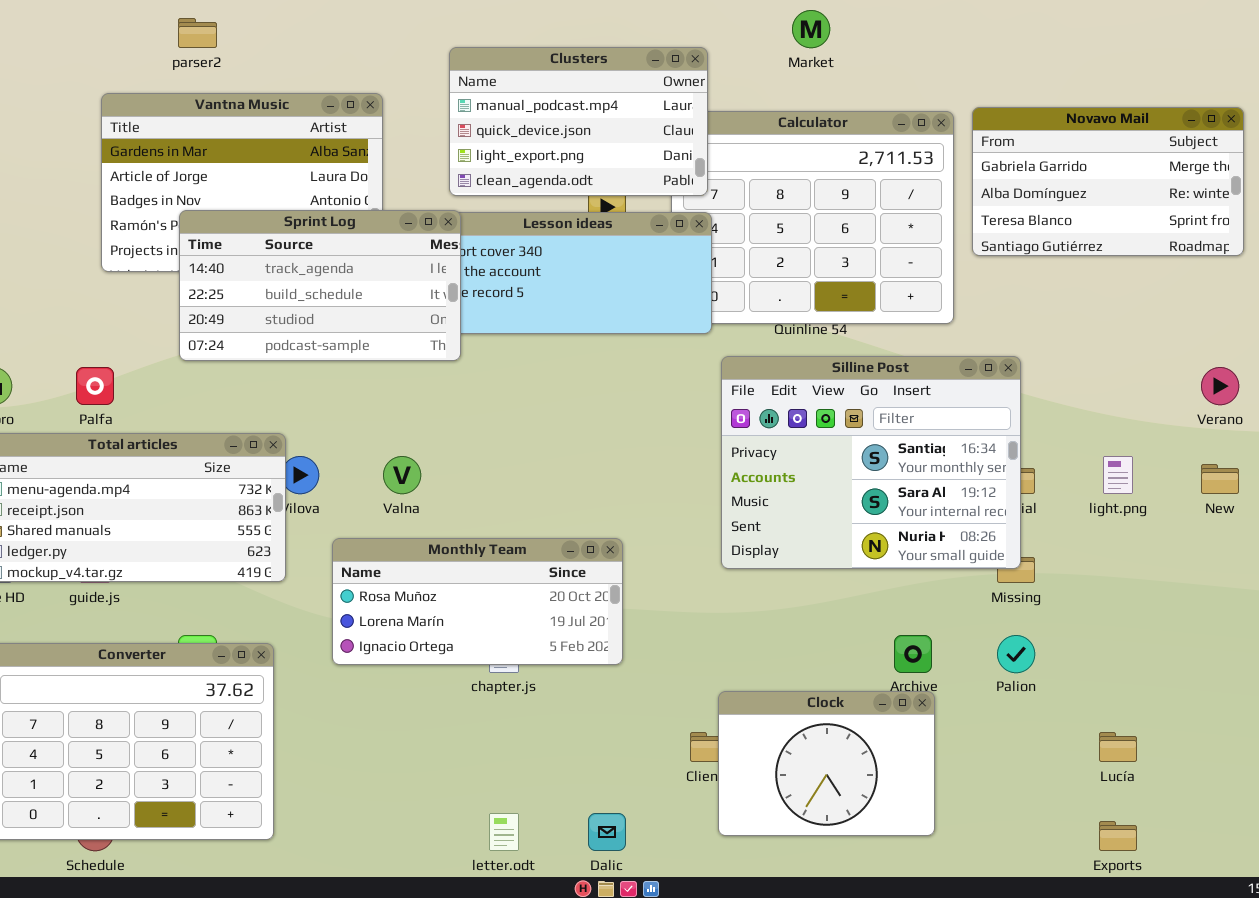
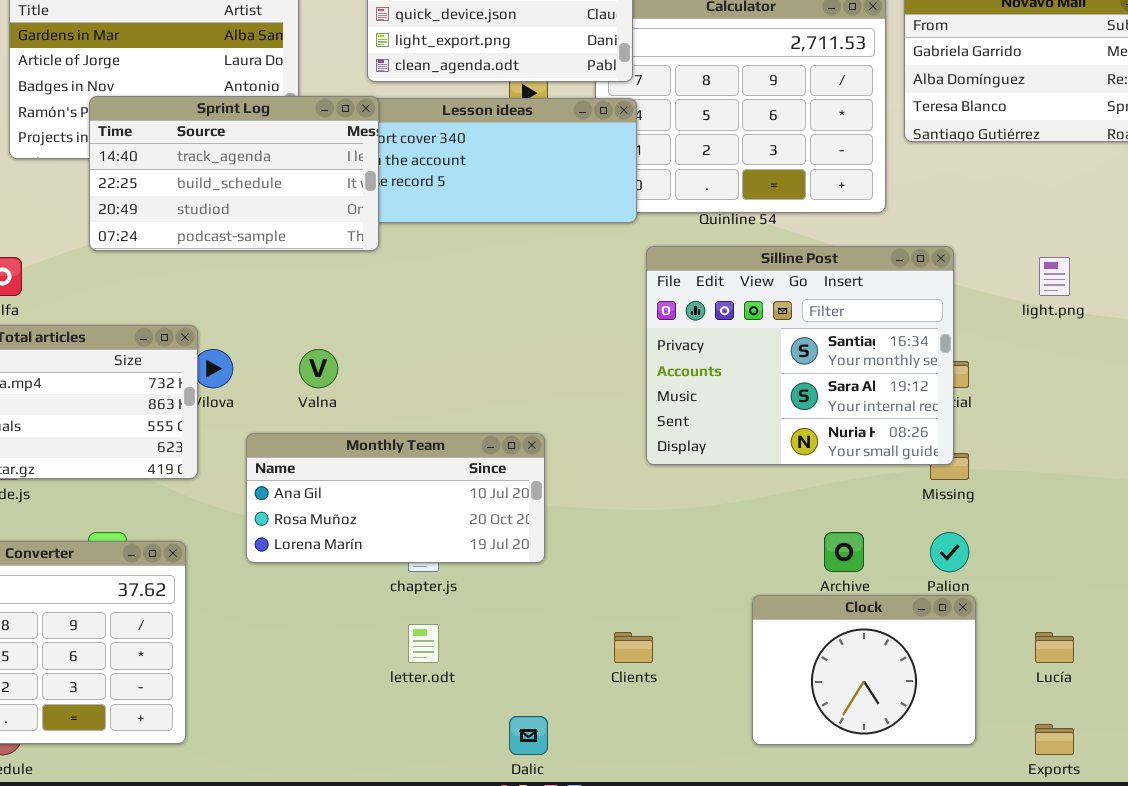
light.png: [1103,456,1133,494] -> [1039,257,1070,296], moved
Monthly Team: [332,538,623,665] -> [246,433,545,563], scrolled up 1 row
Clock: [718,691,935,836] -> [752,595,976,745], moved
letter.odt: [489,813,519,851] -> [408,624,439,663], moved

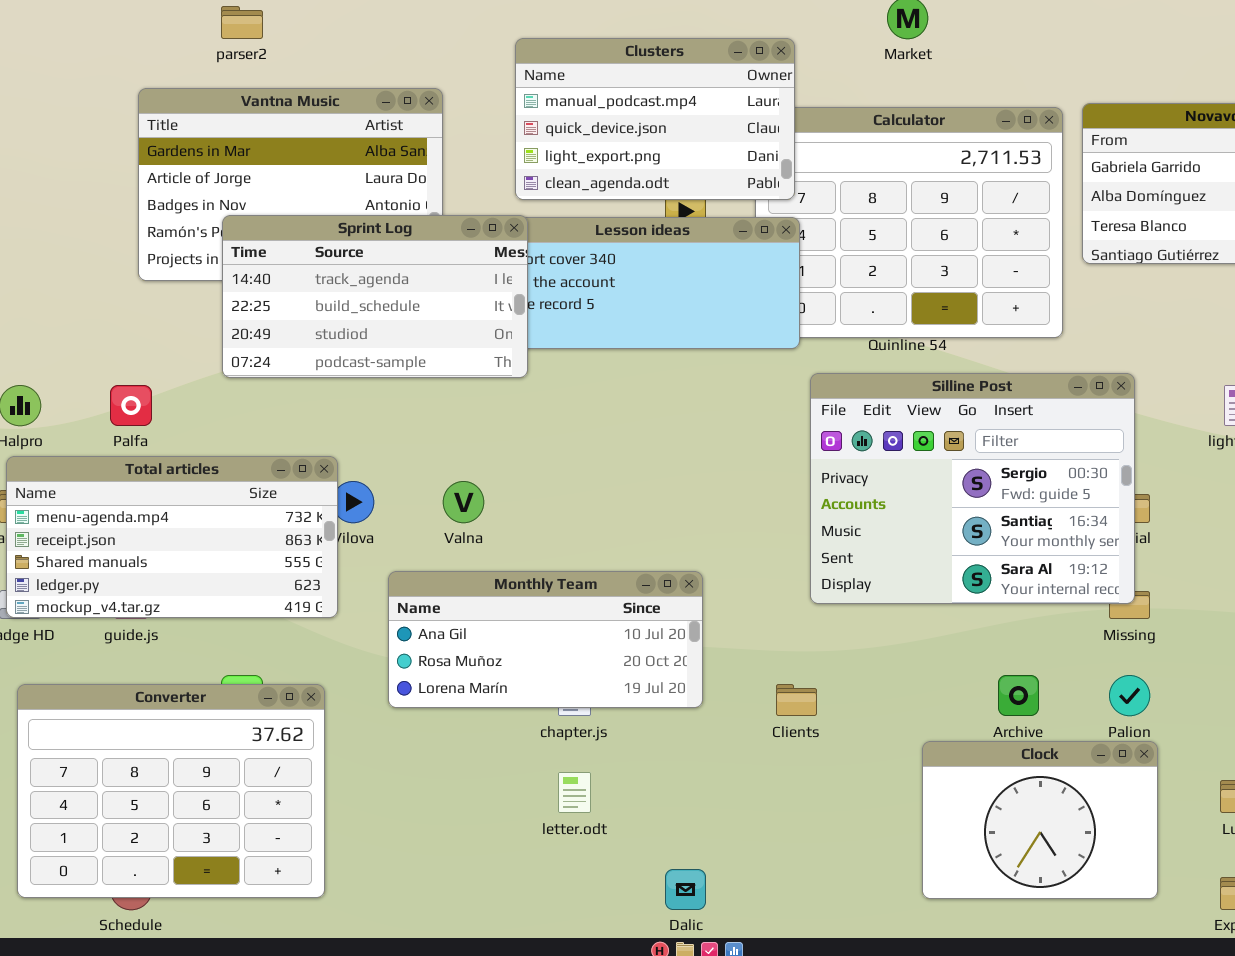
Silline Post: [646,246,954,465] -> [810,373,1135,604], scrolled up 1 row
Clients: [614,632,653,663] -> [776,684,817,716], moved

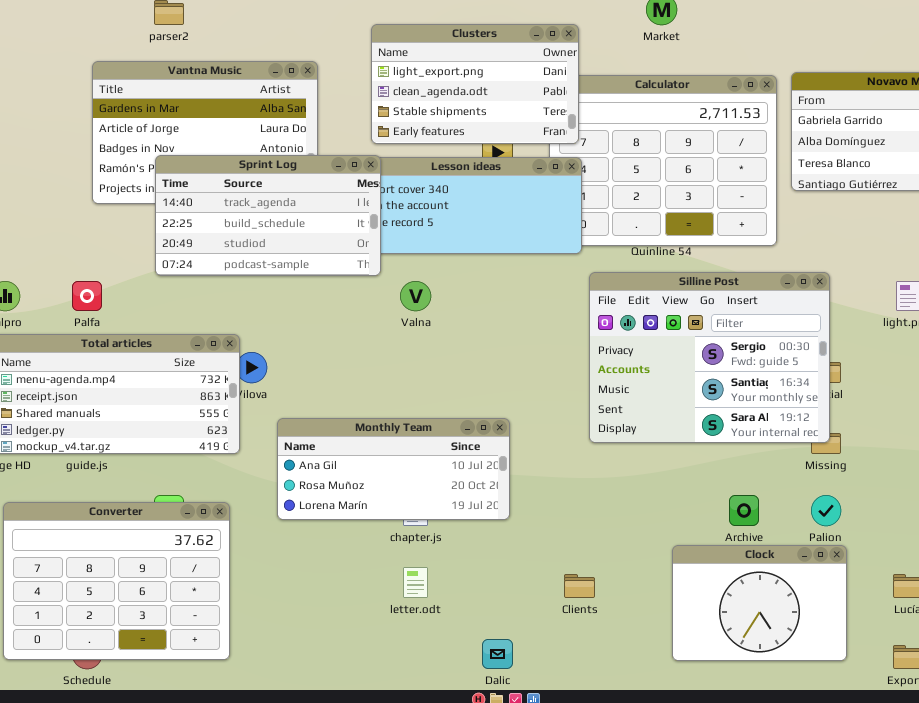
Clusters: [515,38,795,200] -> [371,24,579,144], scrolled down 2 rows
Valna: [443,481,484,523] -> [400,281,431,311], moved
Clients: [776,684,817,716] -> [564,574,595,598], moved

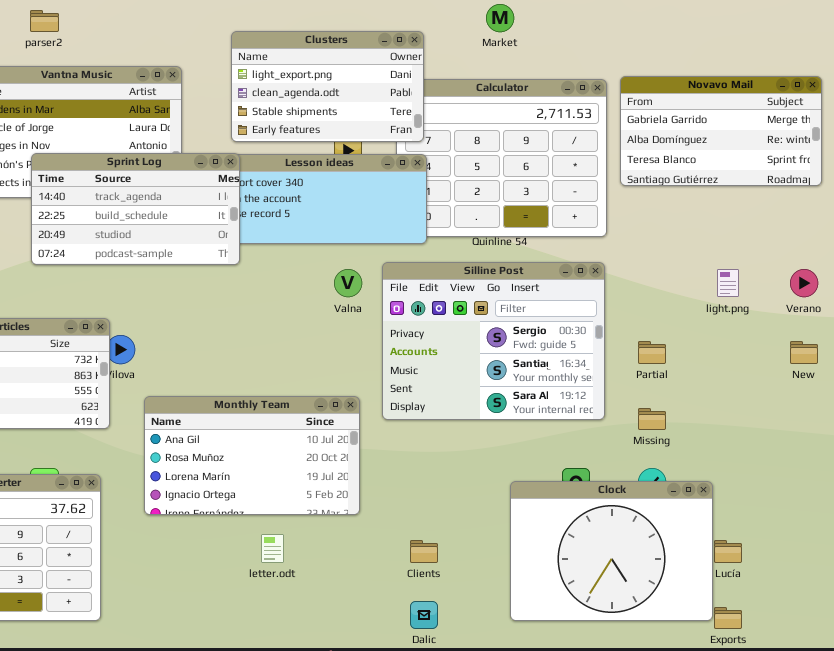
Silline Post: [589,272,830,443] -> [382,262,605,420], moved
Valna: [400,281,431,311] -> [334,269,362,297], moved
Monthly Team: [277,418,510,520] -> [144,396,360,515], resized
Clock: [672,545,847,661] -> [510,481,713,621], resized
Dalic: [482,639,513,669] -> [410,601,438,629], moved

